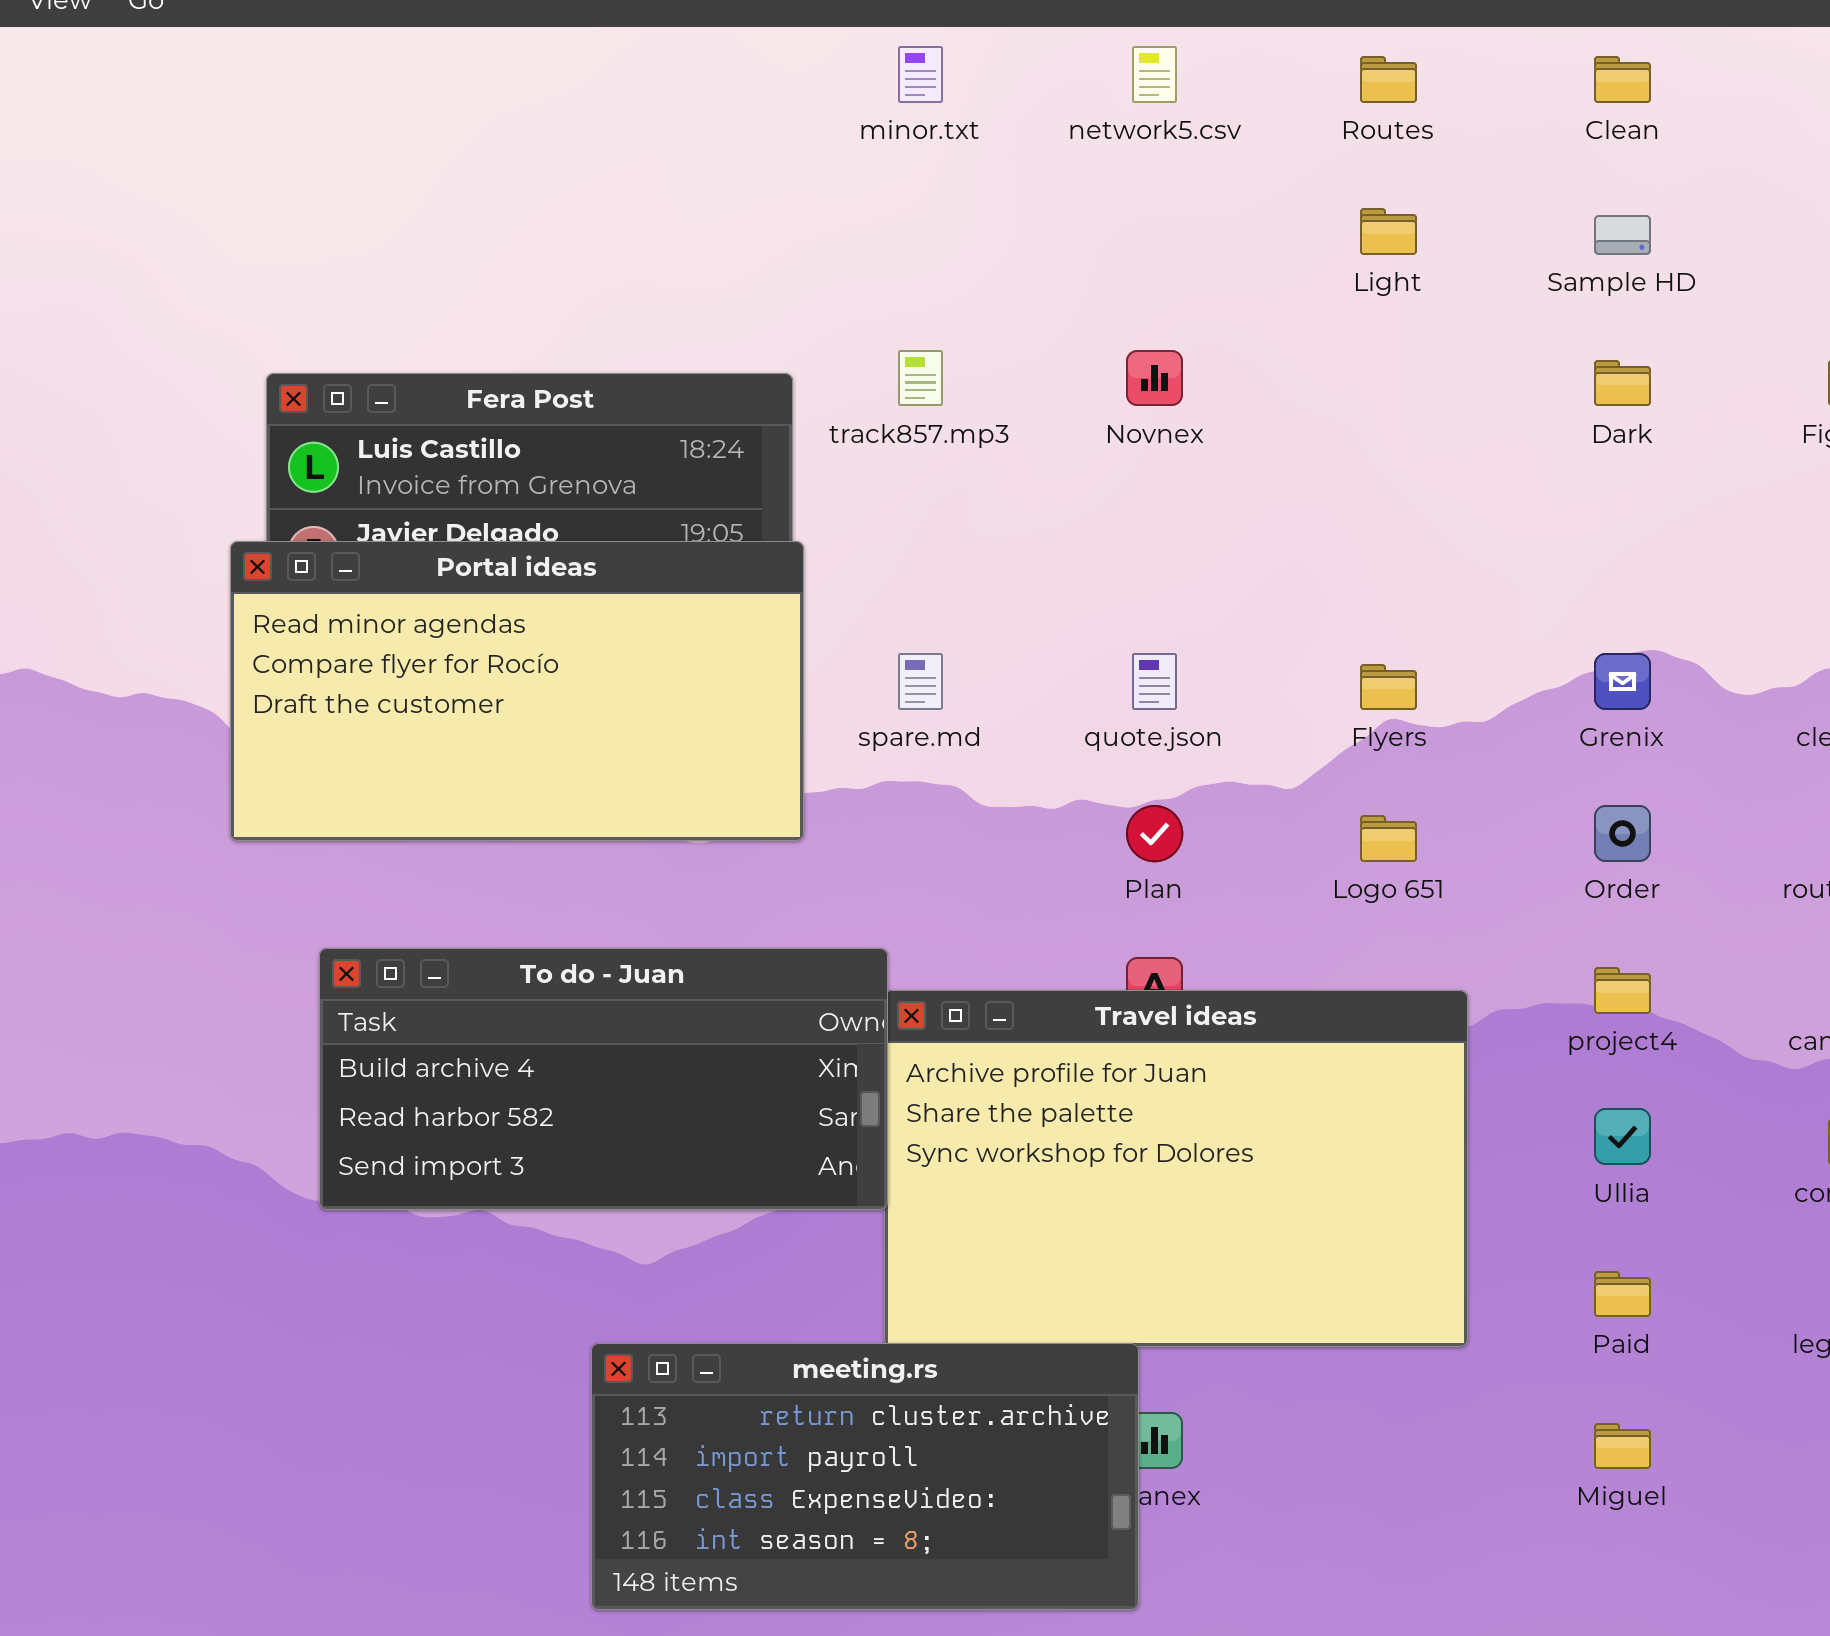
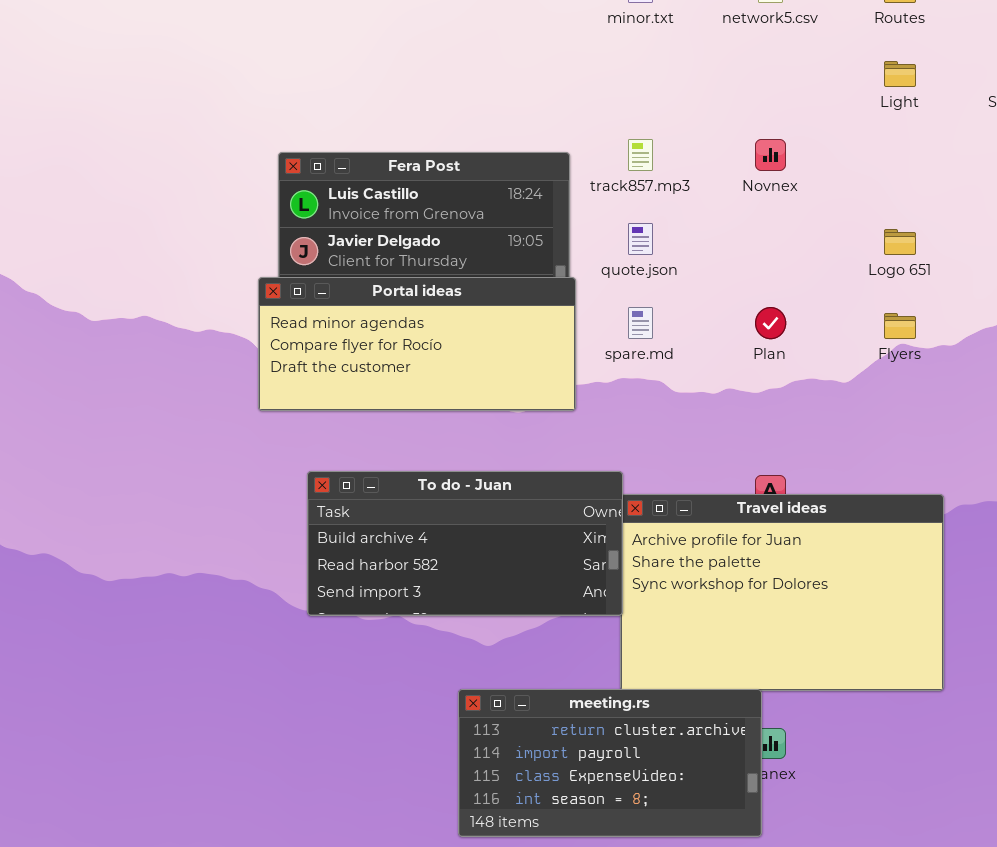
Portal ideas: [230,541,804,841] -> [258,277,576,411], resized
quote.json: [1132,653,1177,710] -> [628,223,653,255], moved
Plan: [1126,805,1183,862] -> [755,307,786,339], moved
Logo 651: [1360,815,1417,862] -> [884,229,916,255], moved

